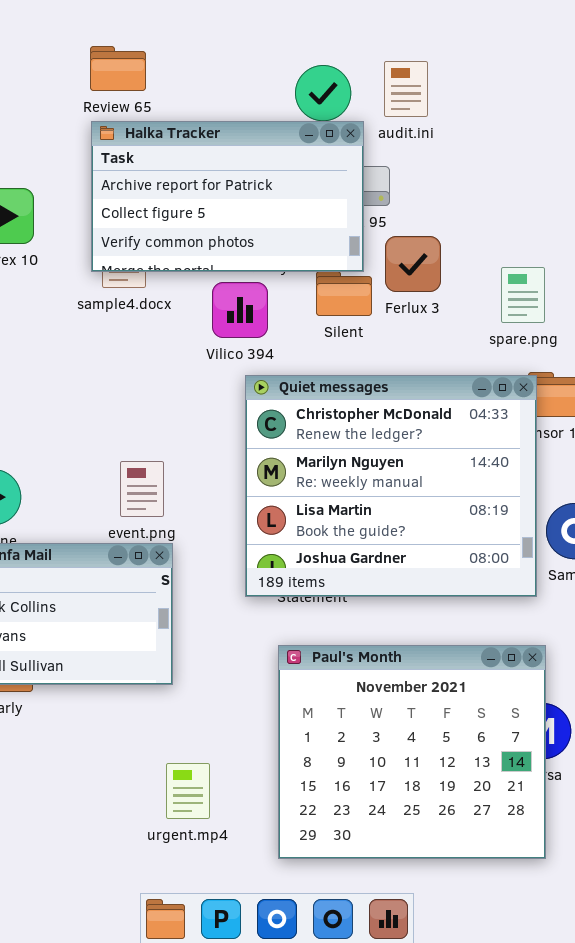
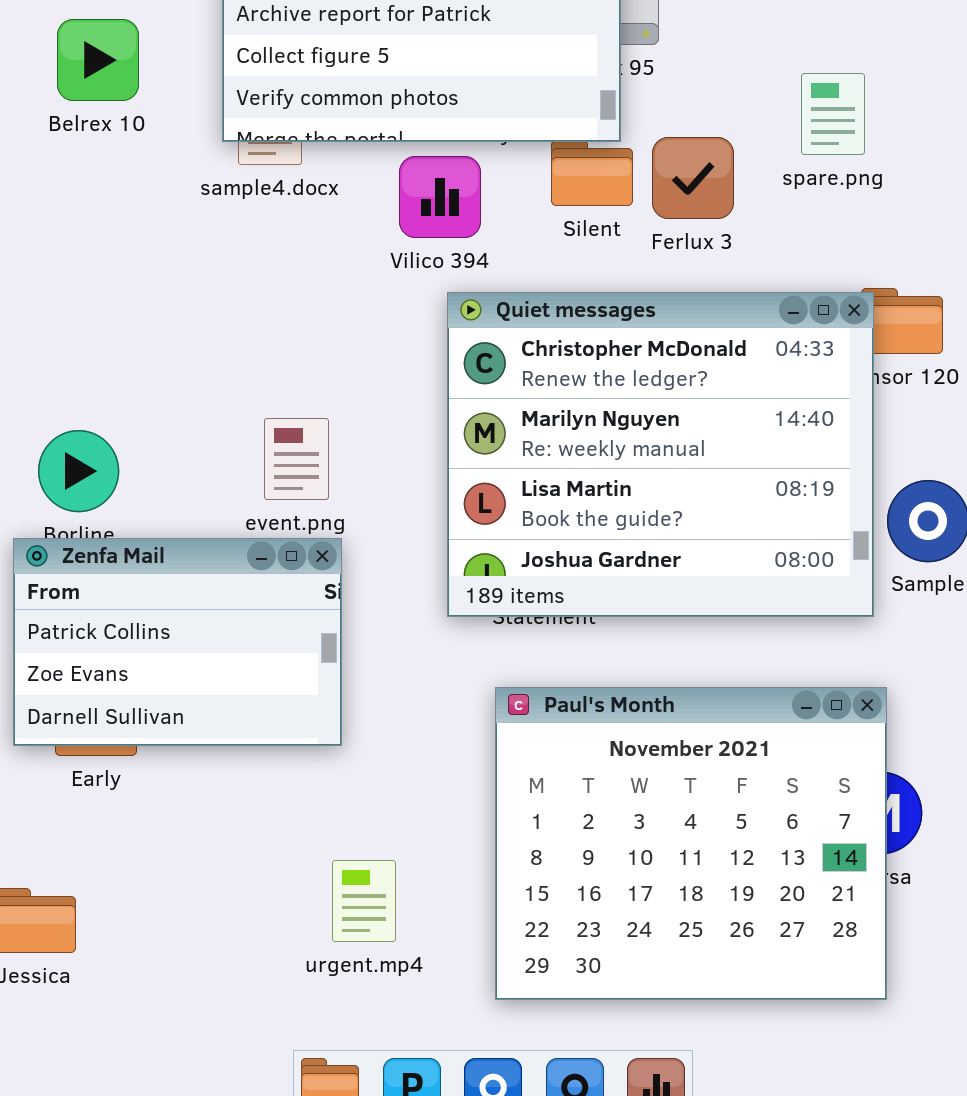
Ferlux 3: [385,236,441,292] -> [652,137,734,219], moved
spare.png: [501,267,545,323] -> [801,73,865,155], moved

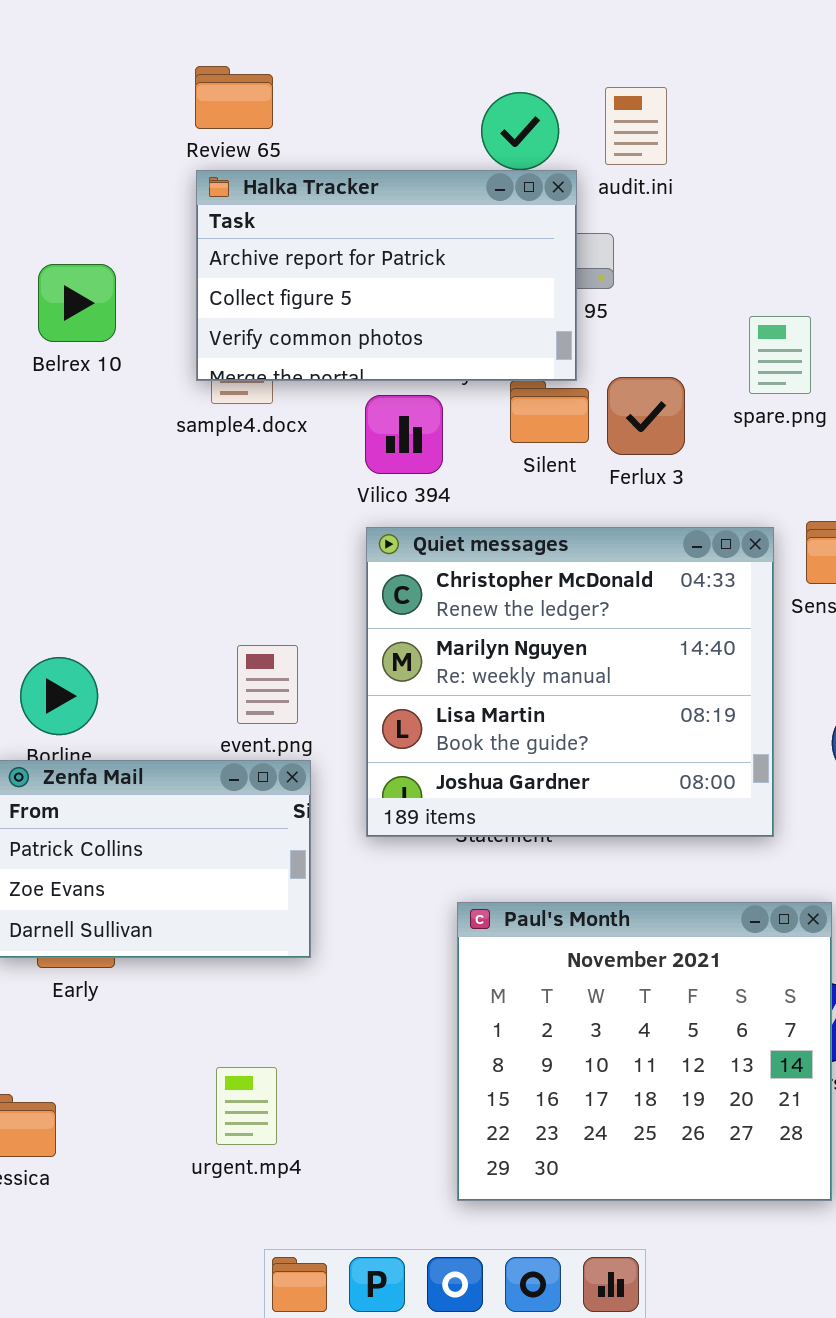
Quiet messages: [447,292,874,617] -> [366,527,774,837], moved
urgent.mp4: [332,860,396,942] -> [216,1067,277,1145], moved

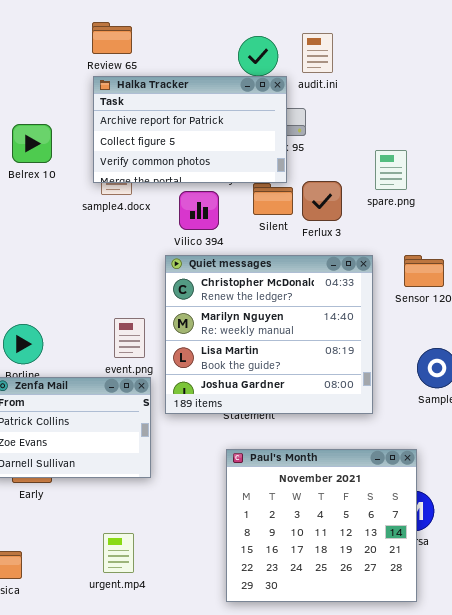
Quiet messages: [366,527,774,837] -> [165,255,373,414], moved

